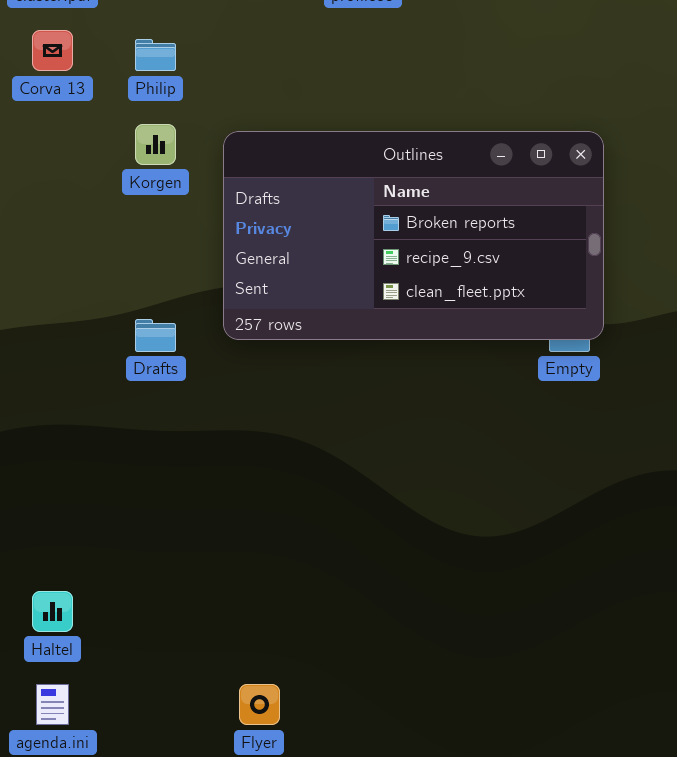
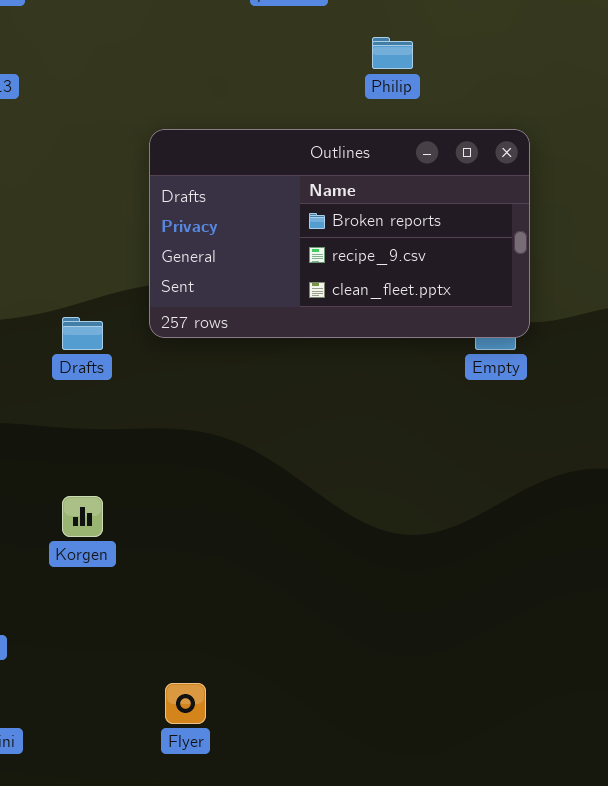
Philip: [135,39,176,71] -> [372,37,413,69], moved
Korgen: [135,124,176,165] -> [62,496,103,537], moved

